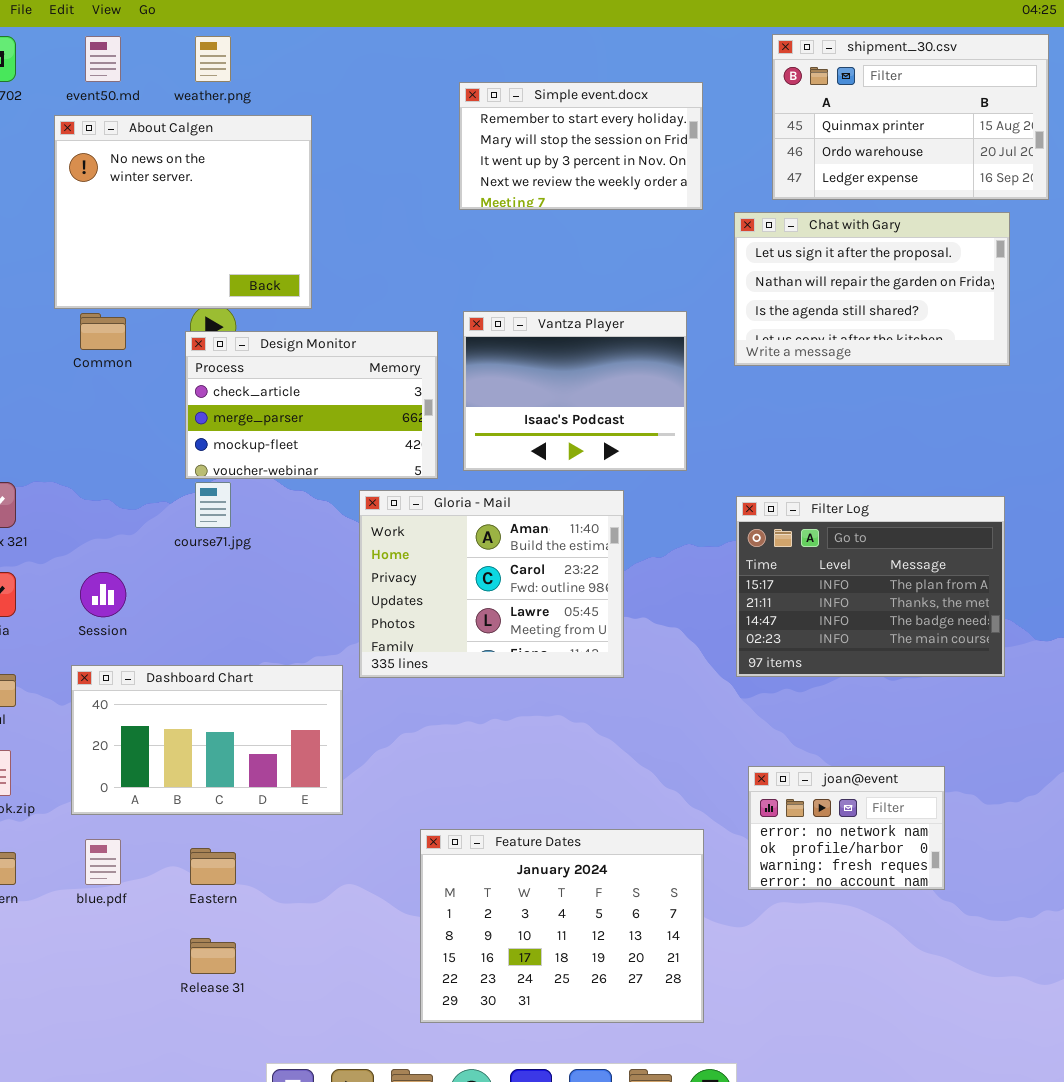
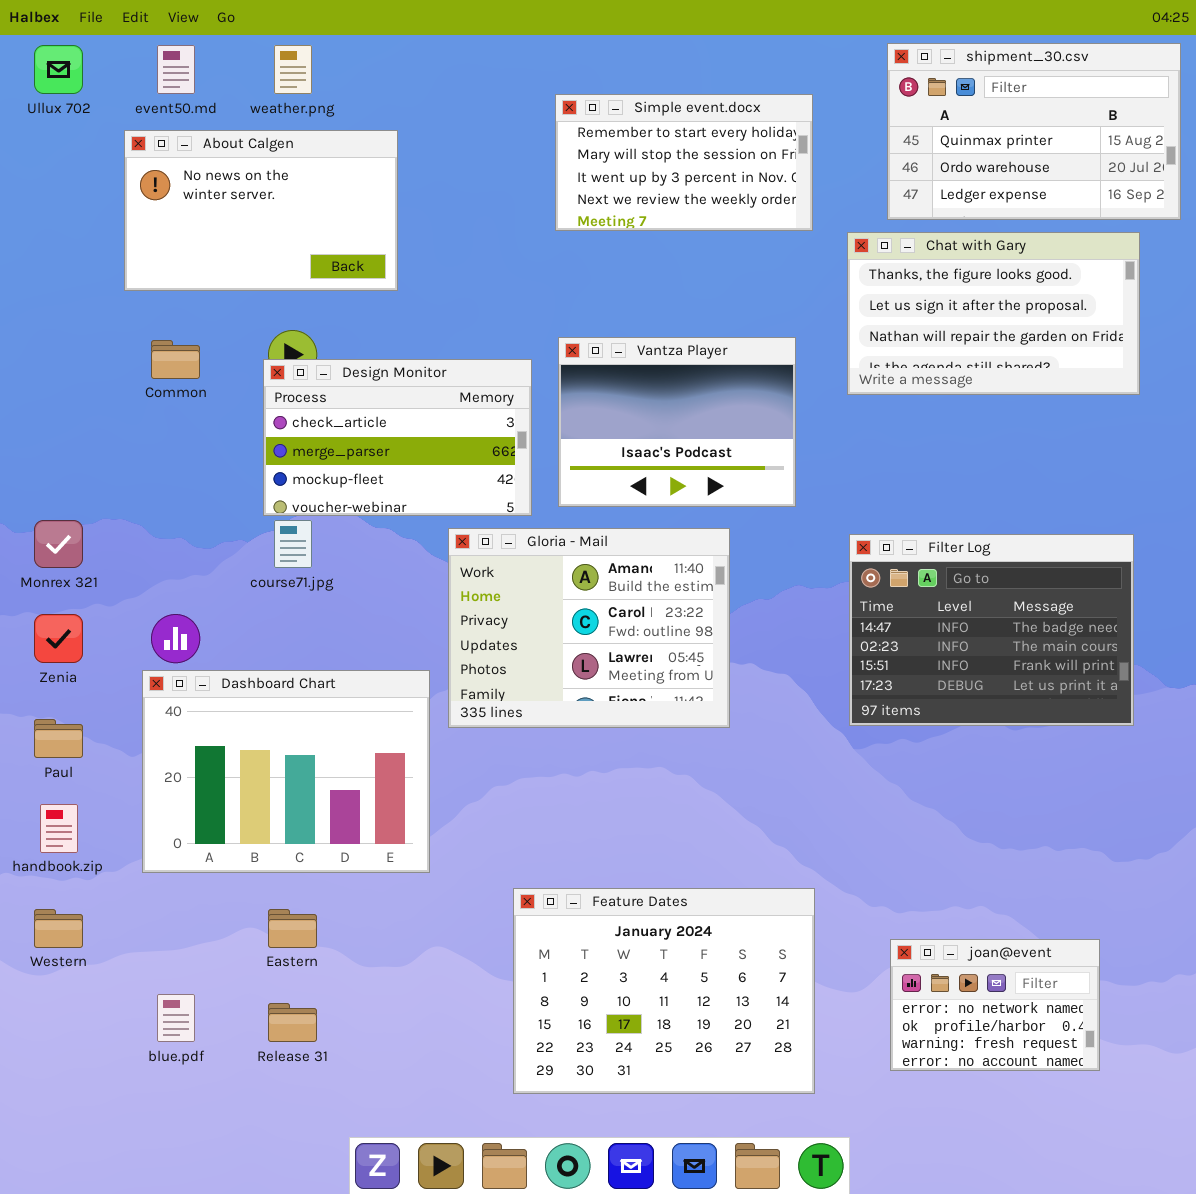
About Calgen: [54,115,312,309] -> [124,130,398,291], resized
Chat with Gary: [734,212,1010,366] -> [847,232,1140,395], scrolled up 1 row
Filter Log: [736,496,1005,677] -> [849,534,1134,726], scrolled down 2 rows
Dashboard Chart: [71,665,343,815] -> [142,670,430,873], resized
joan@event: [748,766,945,890] -> [890,939,1100,1071], moved
blue.pdf: [85,839,121,885] -> [157,994,195,1042], moved

